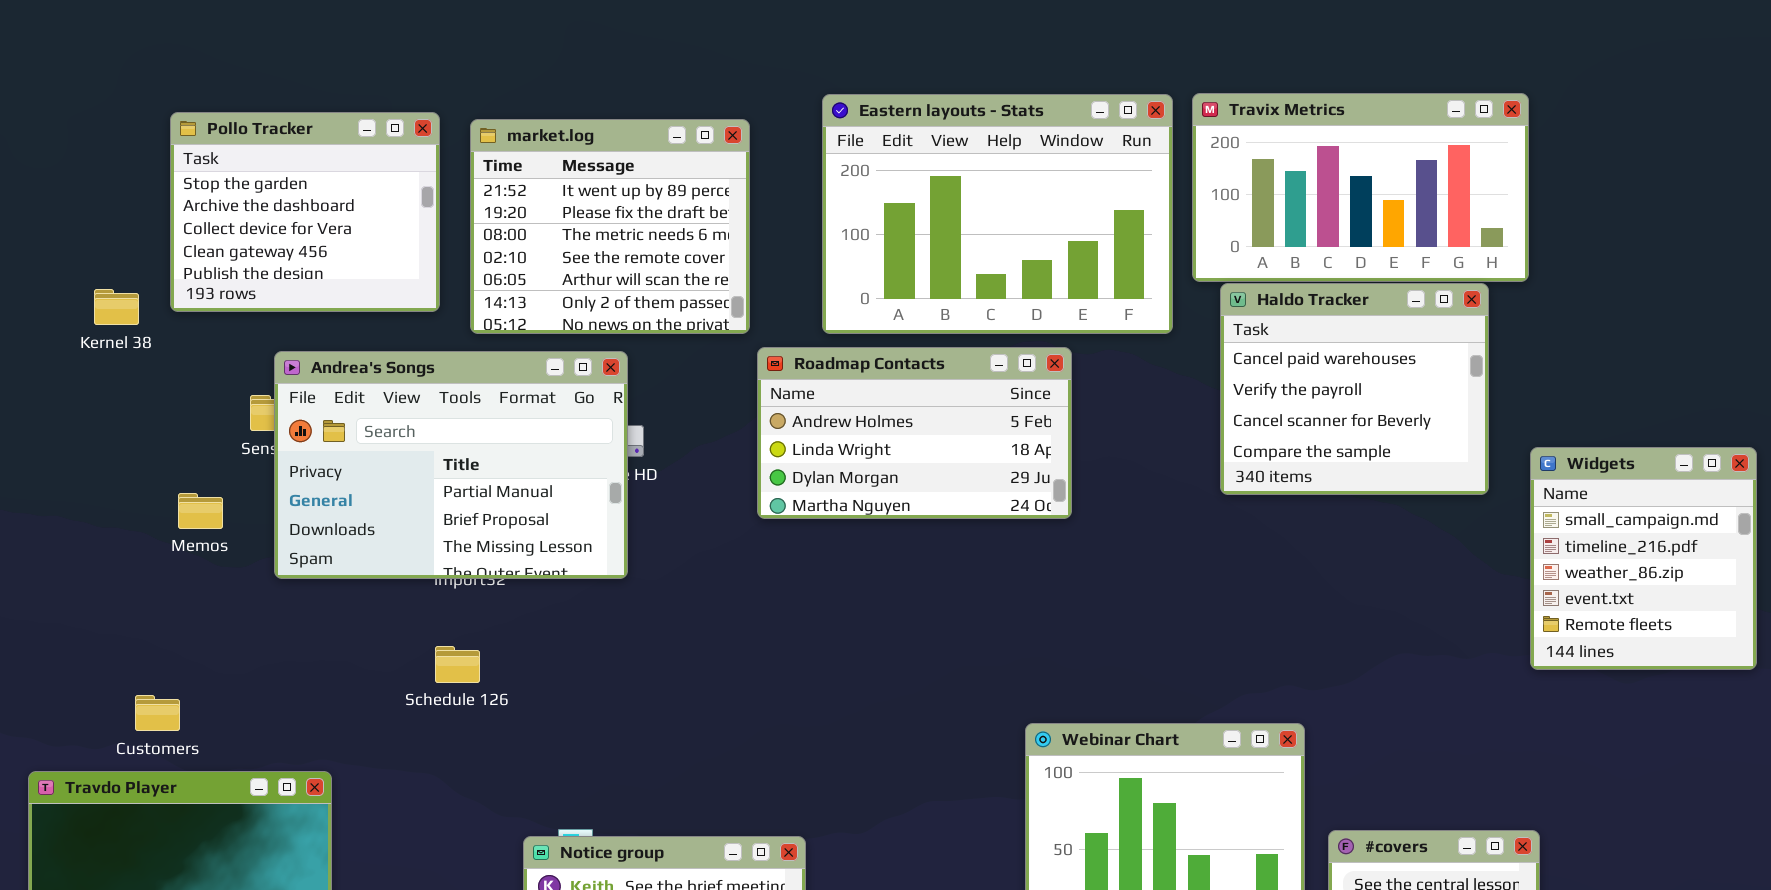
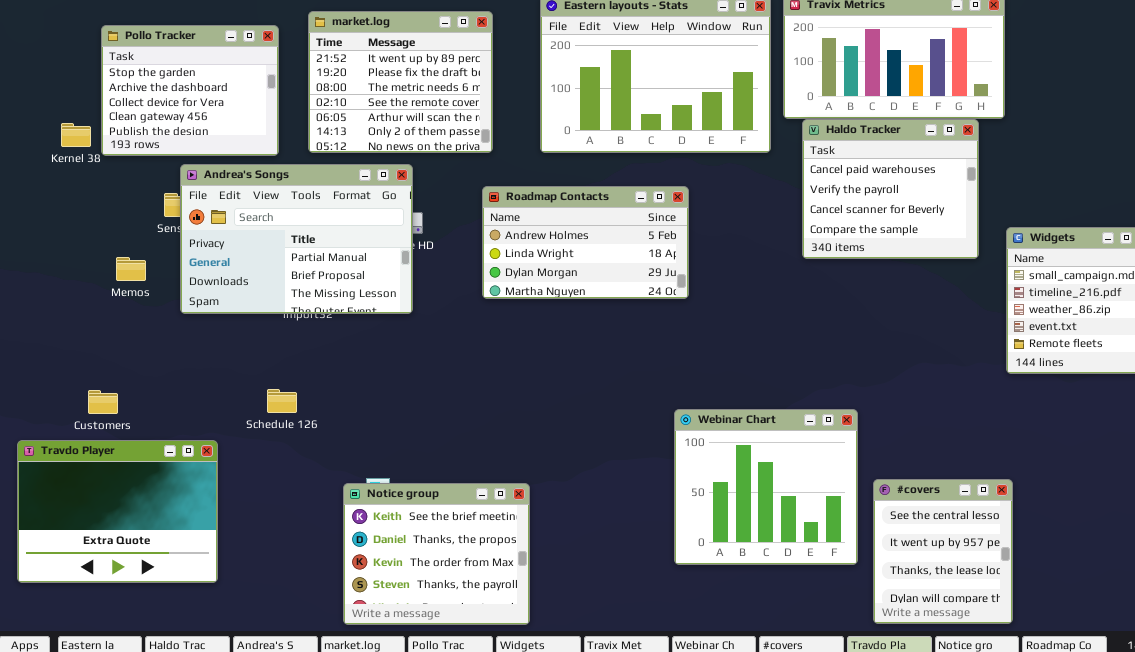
Pollo Tracker: [170,112,440,312] -> [101,25,279,156], moved
Roadmap Contacts: [757,347,1072,519] -> [482,186,689,299], moved
Schedule 126: [435,646,480,683] -> [267,389,297,413], moved

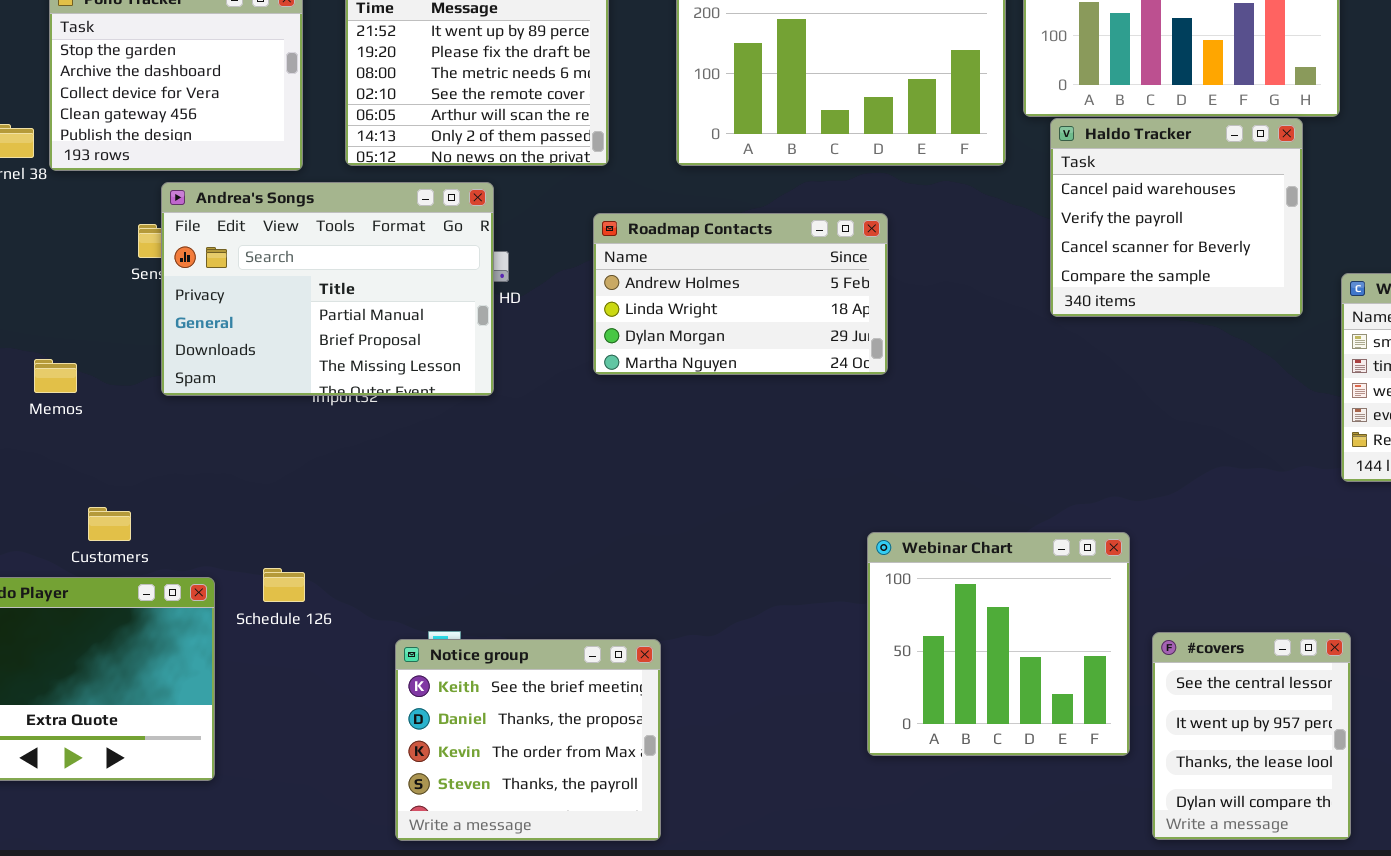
Memos: [116,257,146,281] -> [34,359,77,393], moved
Schedule 126: [267,389,297,413] -> [263,568,305,602], moved
Customers: [88,390,118,414] -> [88,507,131,541], moved

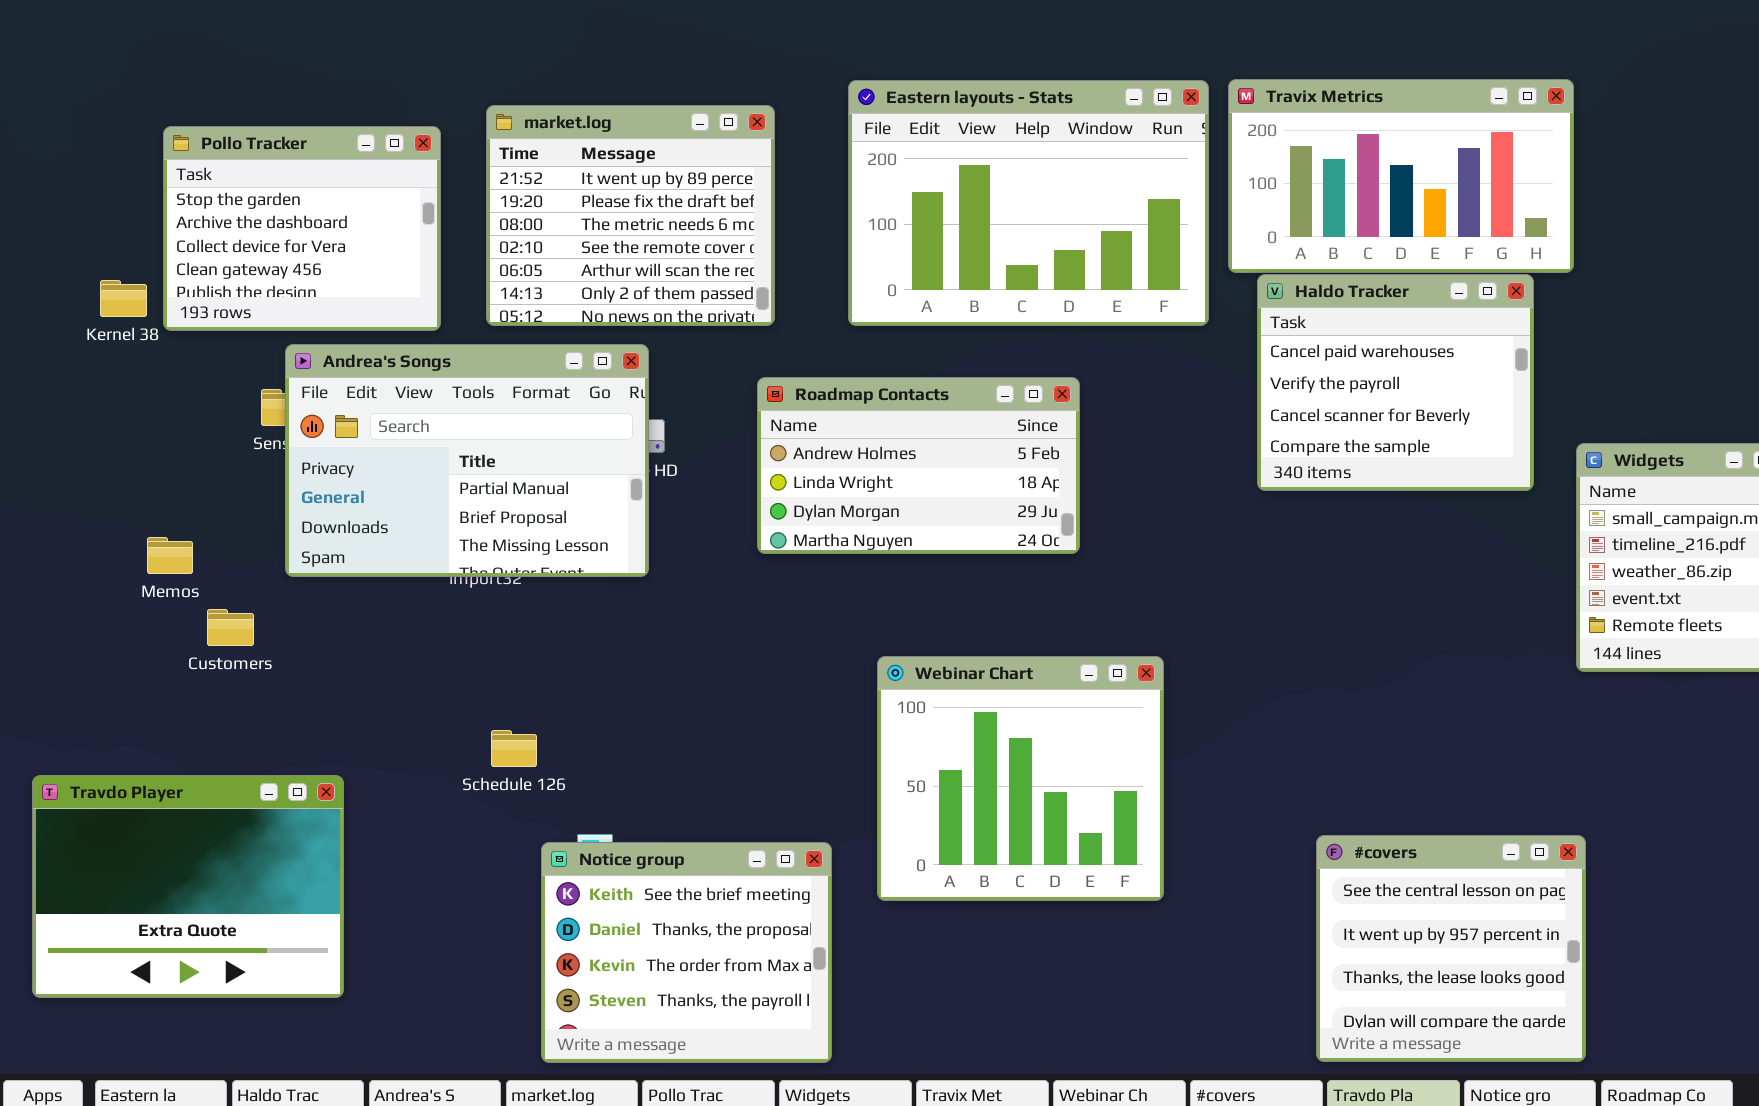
Customers: [88,507,131,541] -> [207,609,254,646], moved
Webinar Chart: [867,532,1130,756] -> [877,656,1164,901], moved
Schedule 126: [263,568,305,602] -> [491,730,537,767], moved
#covers: [1152,632,1351,840] -> [1316,835,1586,1062], resized

